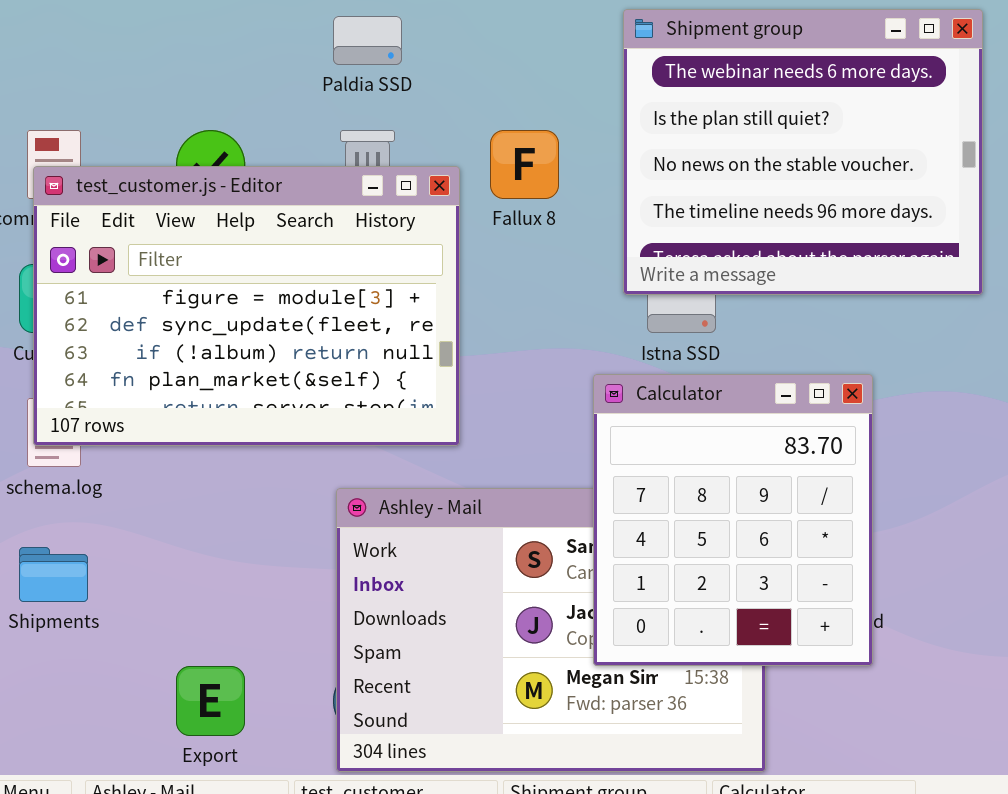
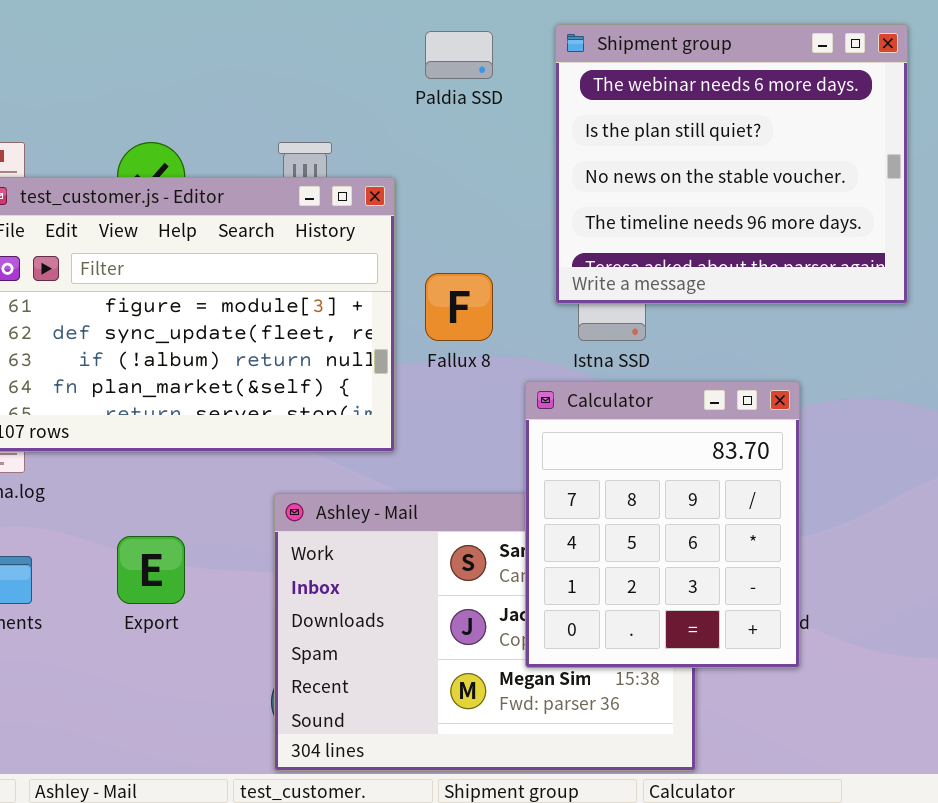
Paldia SSD: [333,16,402,65] -> [425,31,493,79], moved
Fallux 8: [490,130,559,199] -> [425,273,493,341], moved
Export: [176,666,245,736] -> [117,536,185,604], moved

